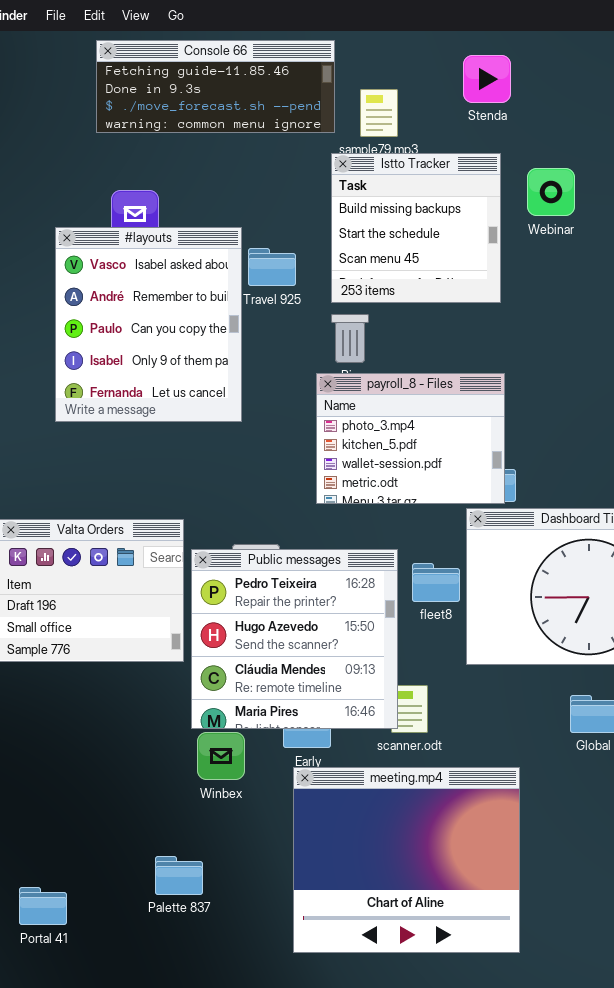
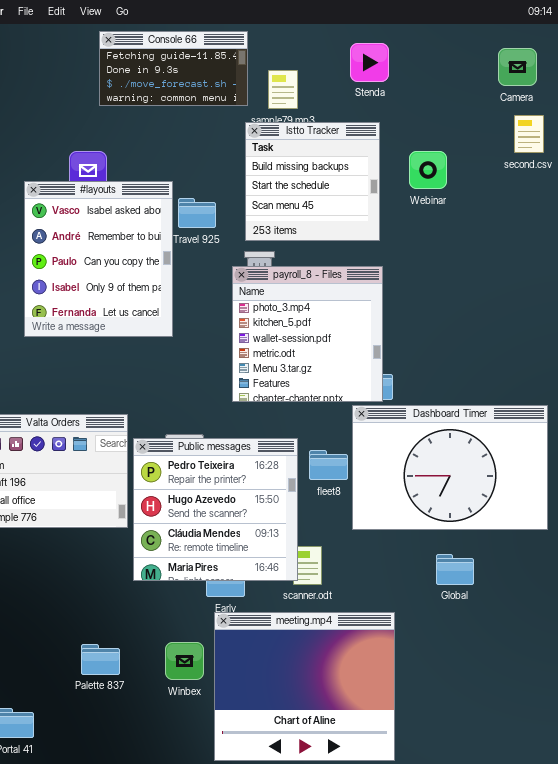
Console 66: [96,40,335,133] -> [99,31,248,106], resized
Webinar: [527,168,575,216] -> [409,151,447,189], moved
payroll_8 - Files: [316,373,505,504] -> [232,266,383,402], resized
Winbex: [197,732,245,780] -> [165,642,204,680], moved
Palette 837: [155,856,203,895] -> [81,644,120,675], moved

